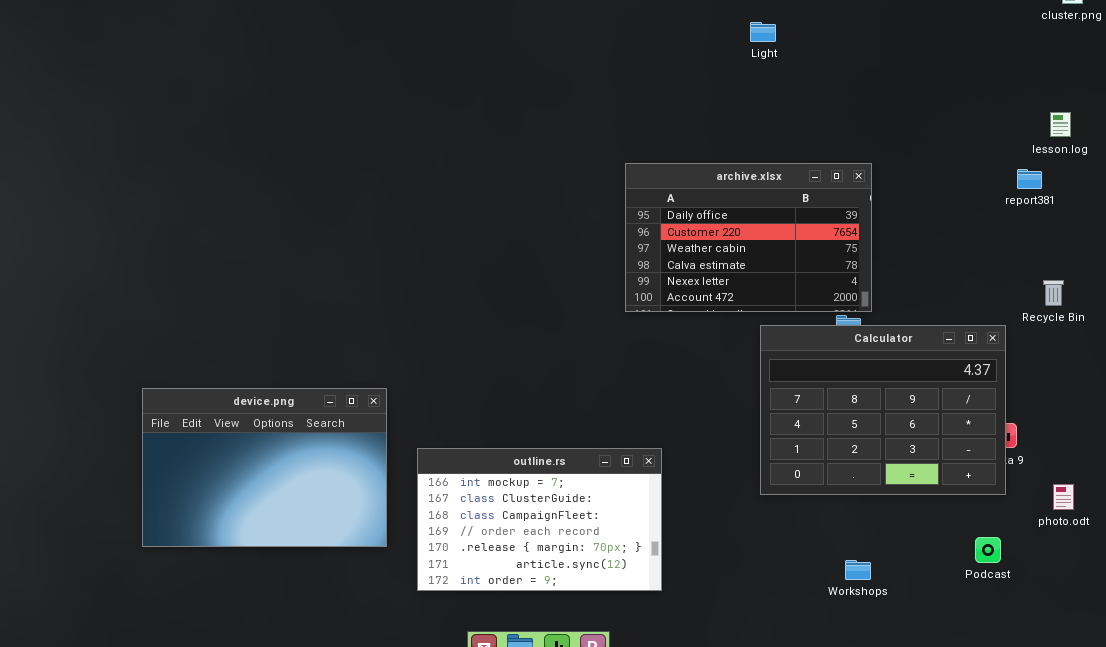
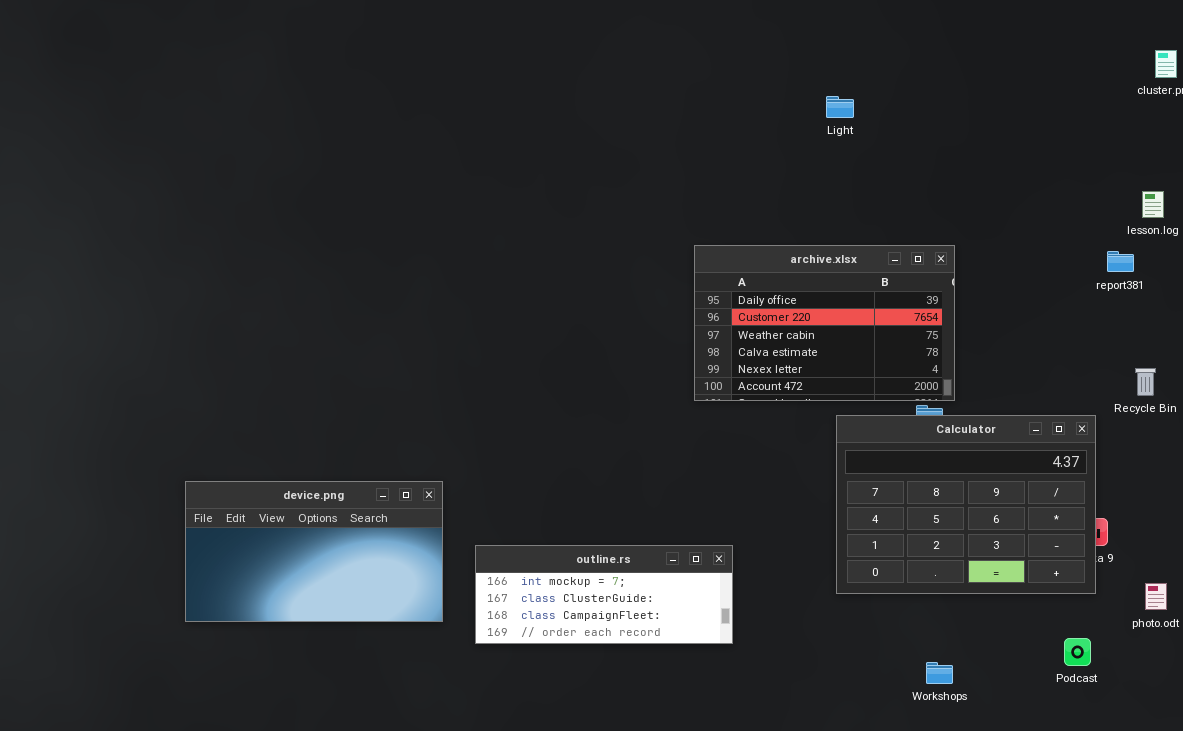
device.png: [142,388,387,547] -> [185,481,443,622], resized
outline.rs: [417,448,662,591] -> [475,545,733,644], resized

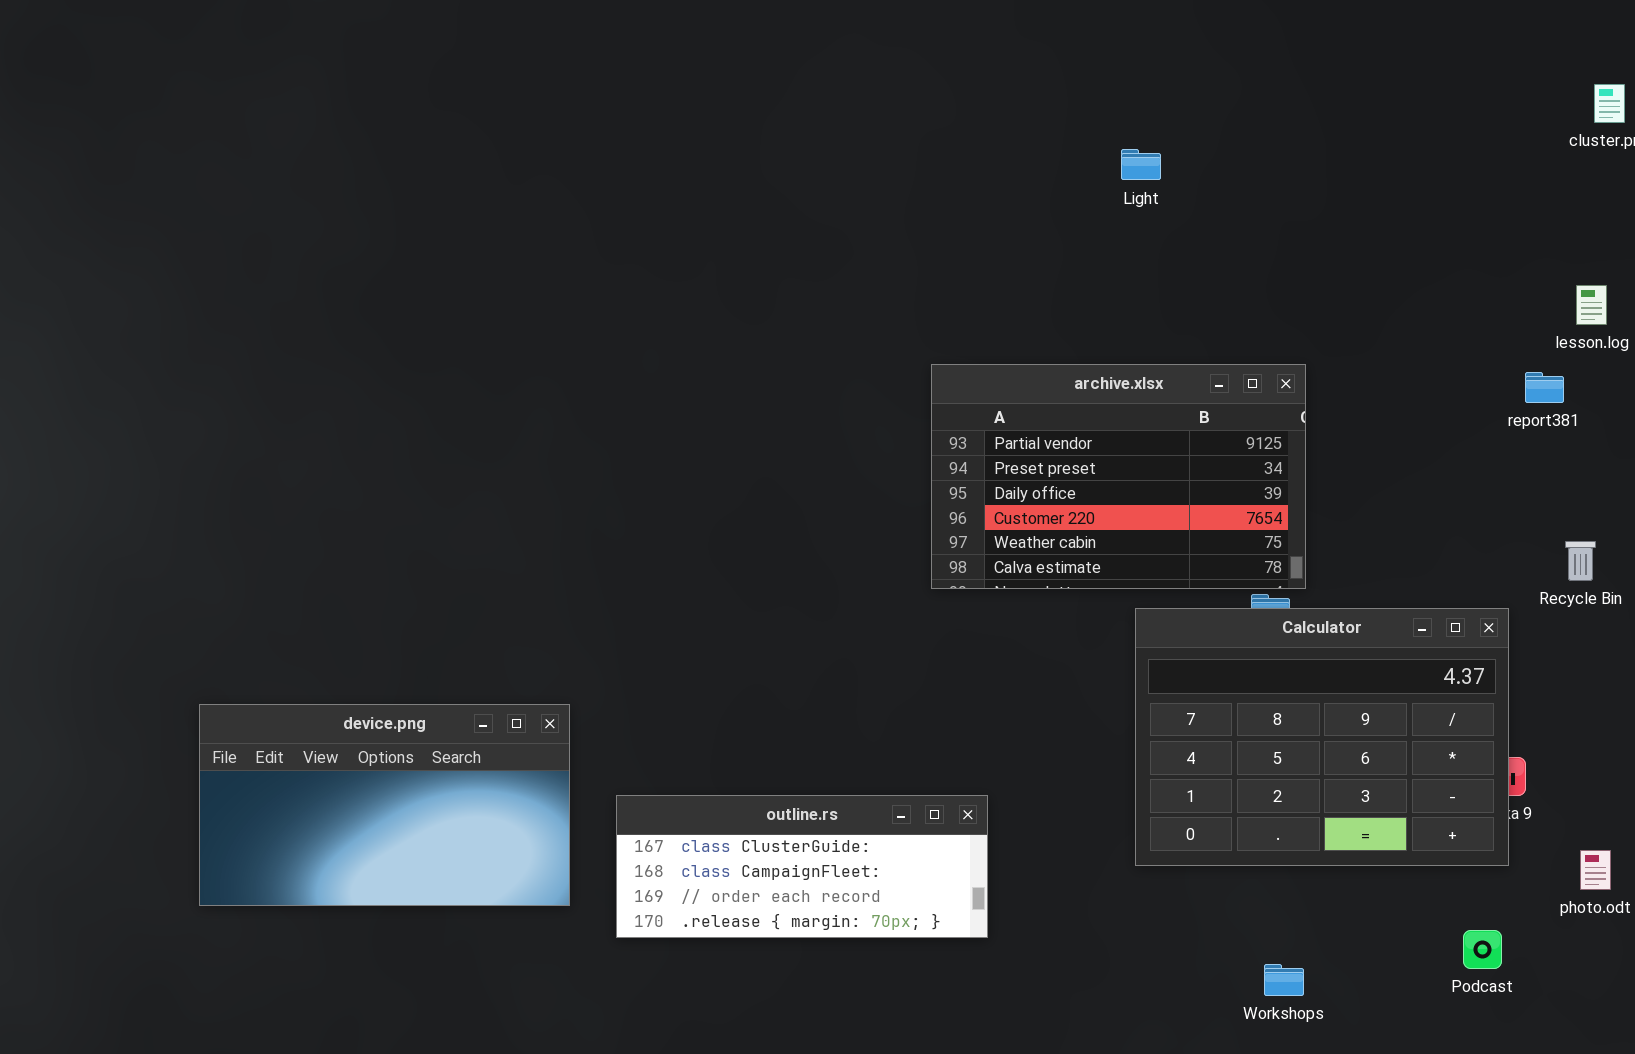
archive.xlsx: [694,245,955,401] -> [931,364,1306,589], scrolled up 2 rows
outline.rs: [475,545,733,644] -> [616,795,988,938], scrolled down 1 row

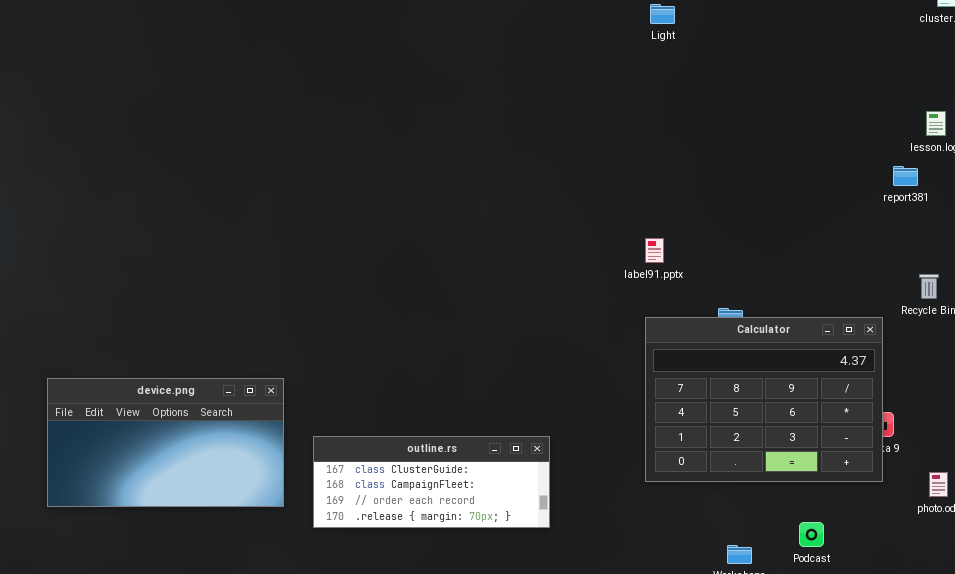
Light: [1121,149,1161,180] -> [650,4,675,24], moved
archive.xlsx: [931,364,1306,589] -> none, closed
Podcast: [1463,930,1502,969] -> [799,522,824,547], moved

